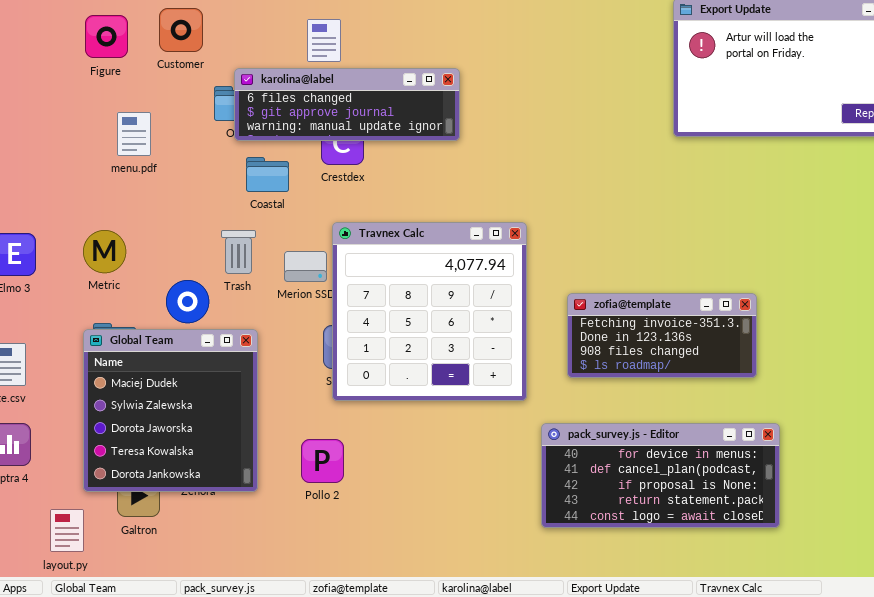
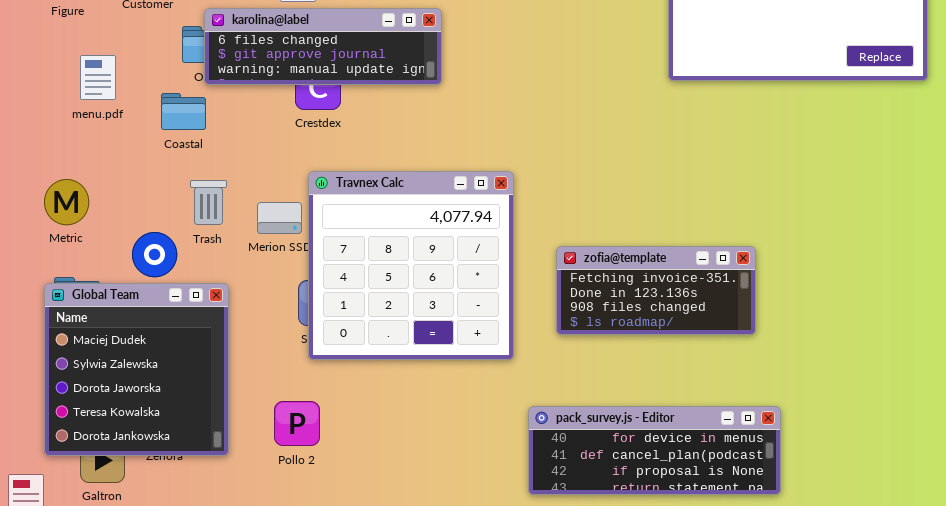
Coastal: [246,157,289,192] -> [161,93,206,130], moved
pack_survey.js - Editor: [541,423,780,528] -> [528,406,781,495], resized

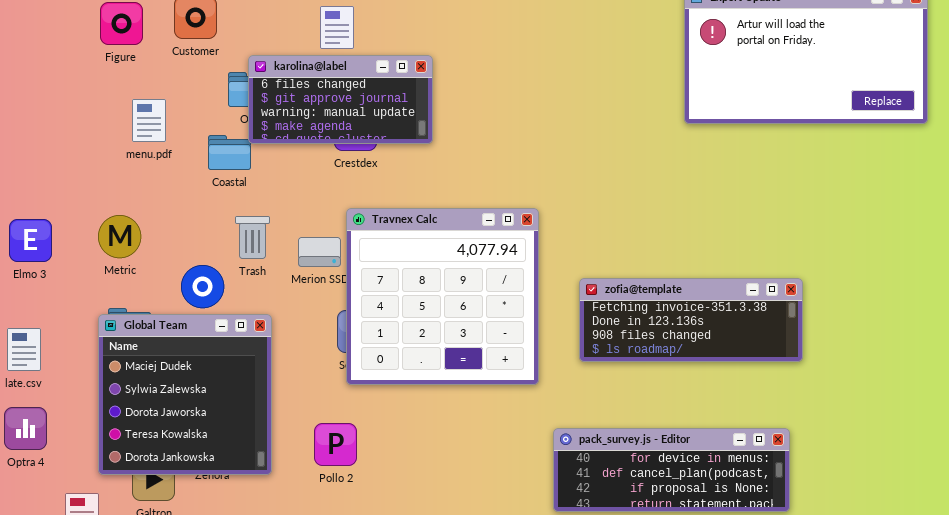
karolina@label: [204,8,442,85] -> [248,55,433,144], resized
zofia@template: [556,246,756,335] -> [579,278,803,362], resized

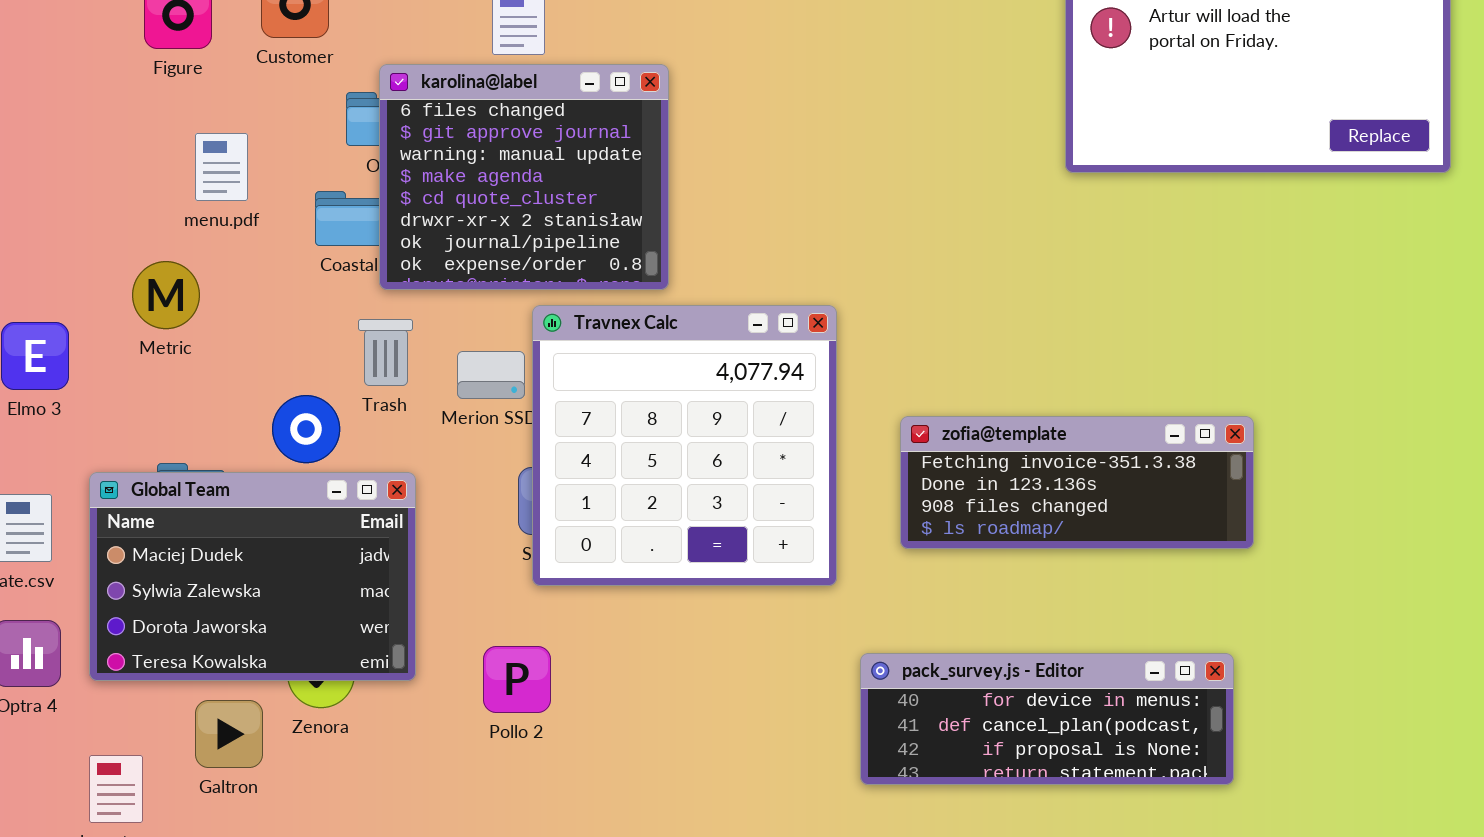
karolina@label: [248,55,433,144] -> [379,64,669,290], resized
Metric: [98,215,141,258] -> [132,261,200,329], moved
Global Team: [98,314,272,475] -> [89,472,416,681], resized

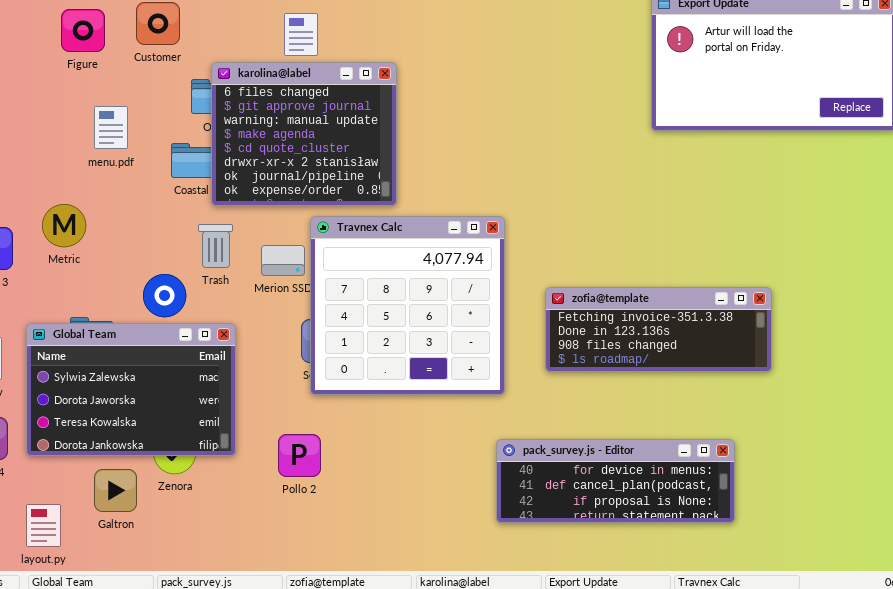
Metric: [132,261,200,329] -> [42,204,86,247], moved
Global Team: [89,472,416,681] -> [26,323,236,456], scrolled down 1 row
pack_survey.js - Editor: [860,653,1234,785] -> [496,439,735,523], moved

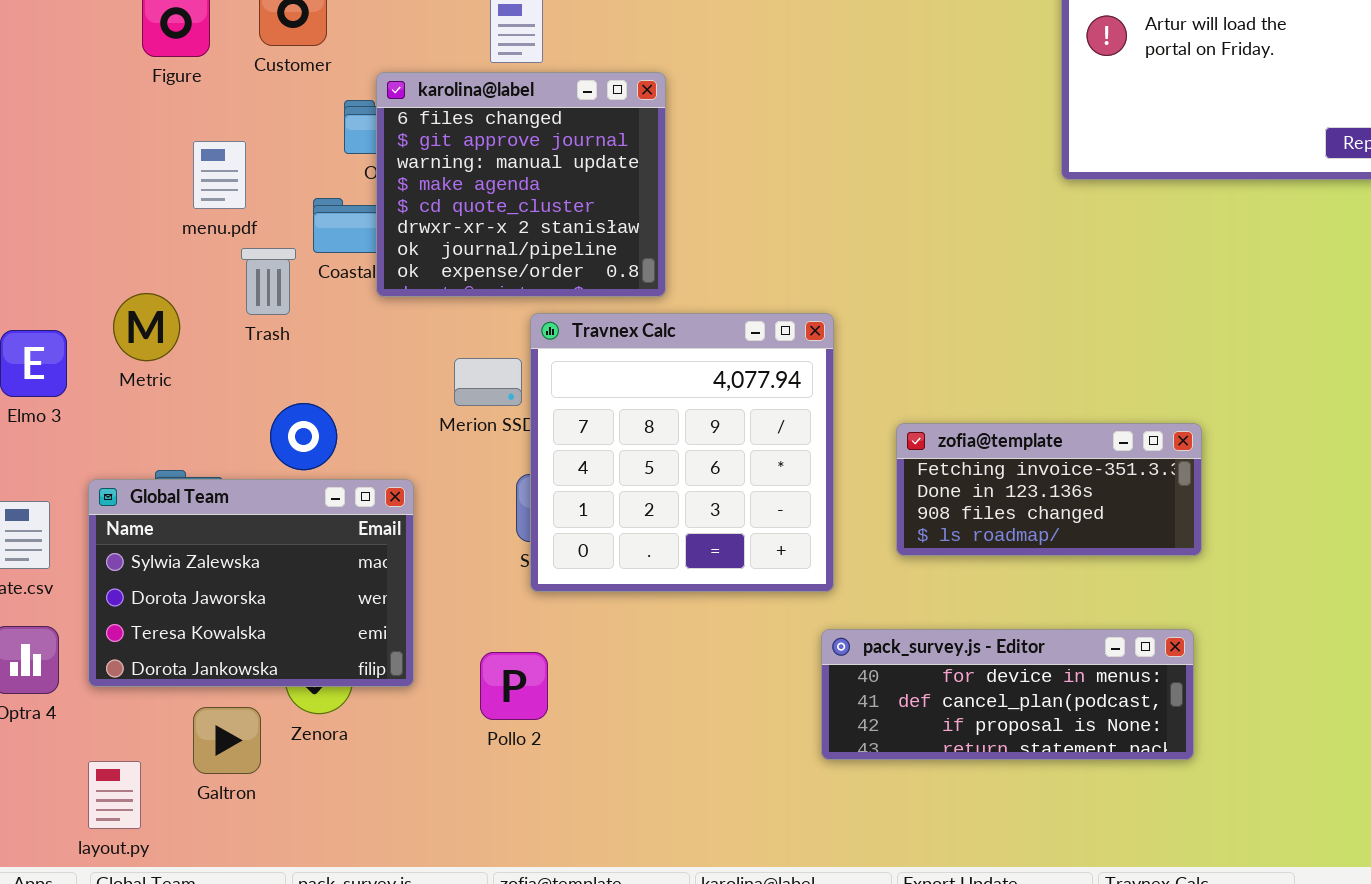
Trash: [198,224,233,268] -> [241,248,296,315], moved
zofia@template: [545,287,772,372] -> [896,423,1202,556], resized
pack_survey.js - Editor: [496,439,735,523] -> [821,629,1194,760], moved

